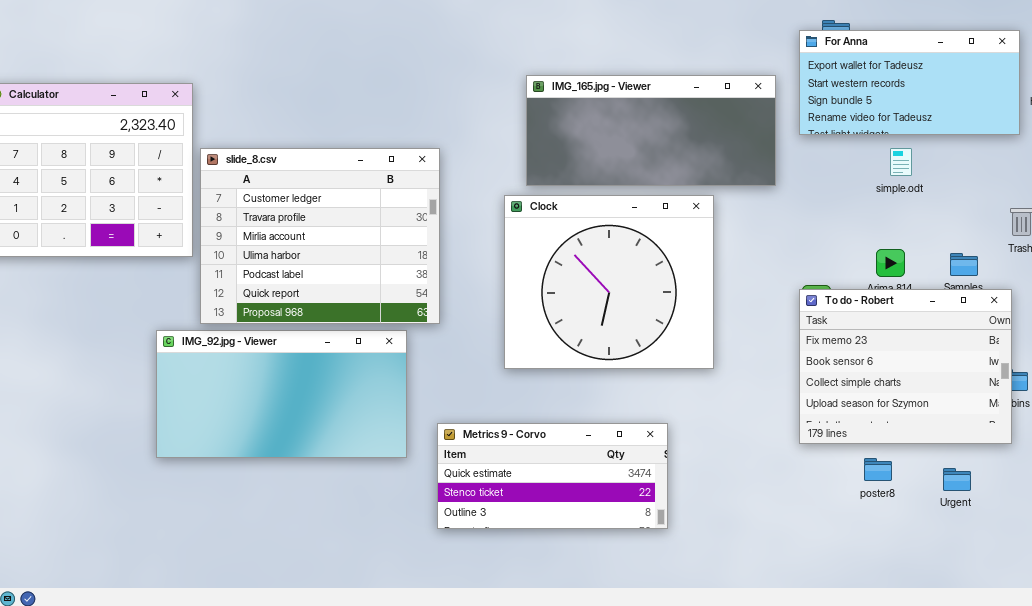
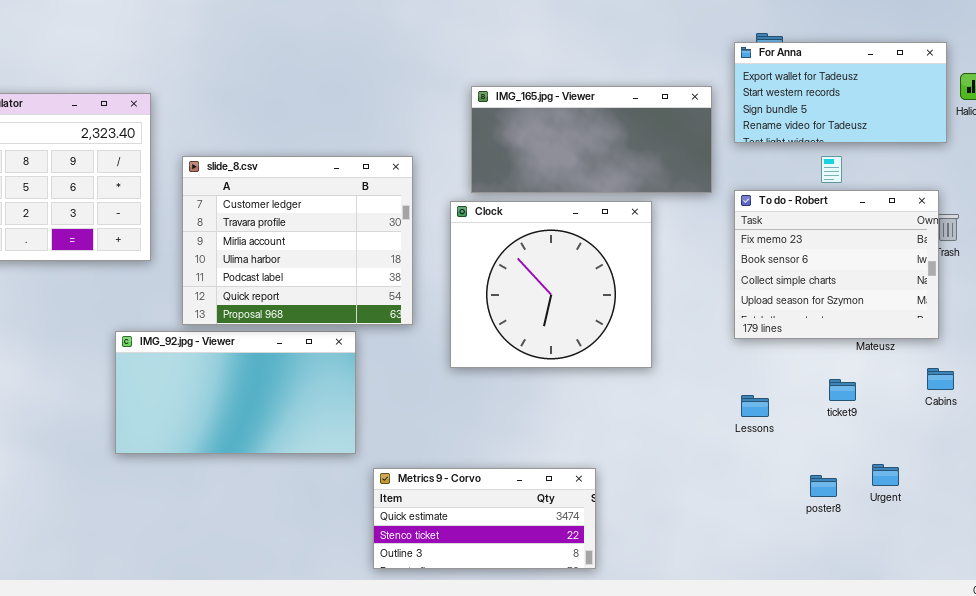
slide_8.csv: [200,148,440,324] -> [182,156,413,325], moved
To do - Robert: [799,289,1012,444] -> [734,190,939,339], moved
Metrics 9 - Corvo: [437,423,668,529] -> [373,468,596,569], moved
poster8: [864,458,892,481] -> [810,475,837,497], moved

